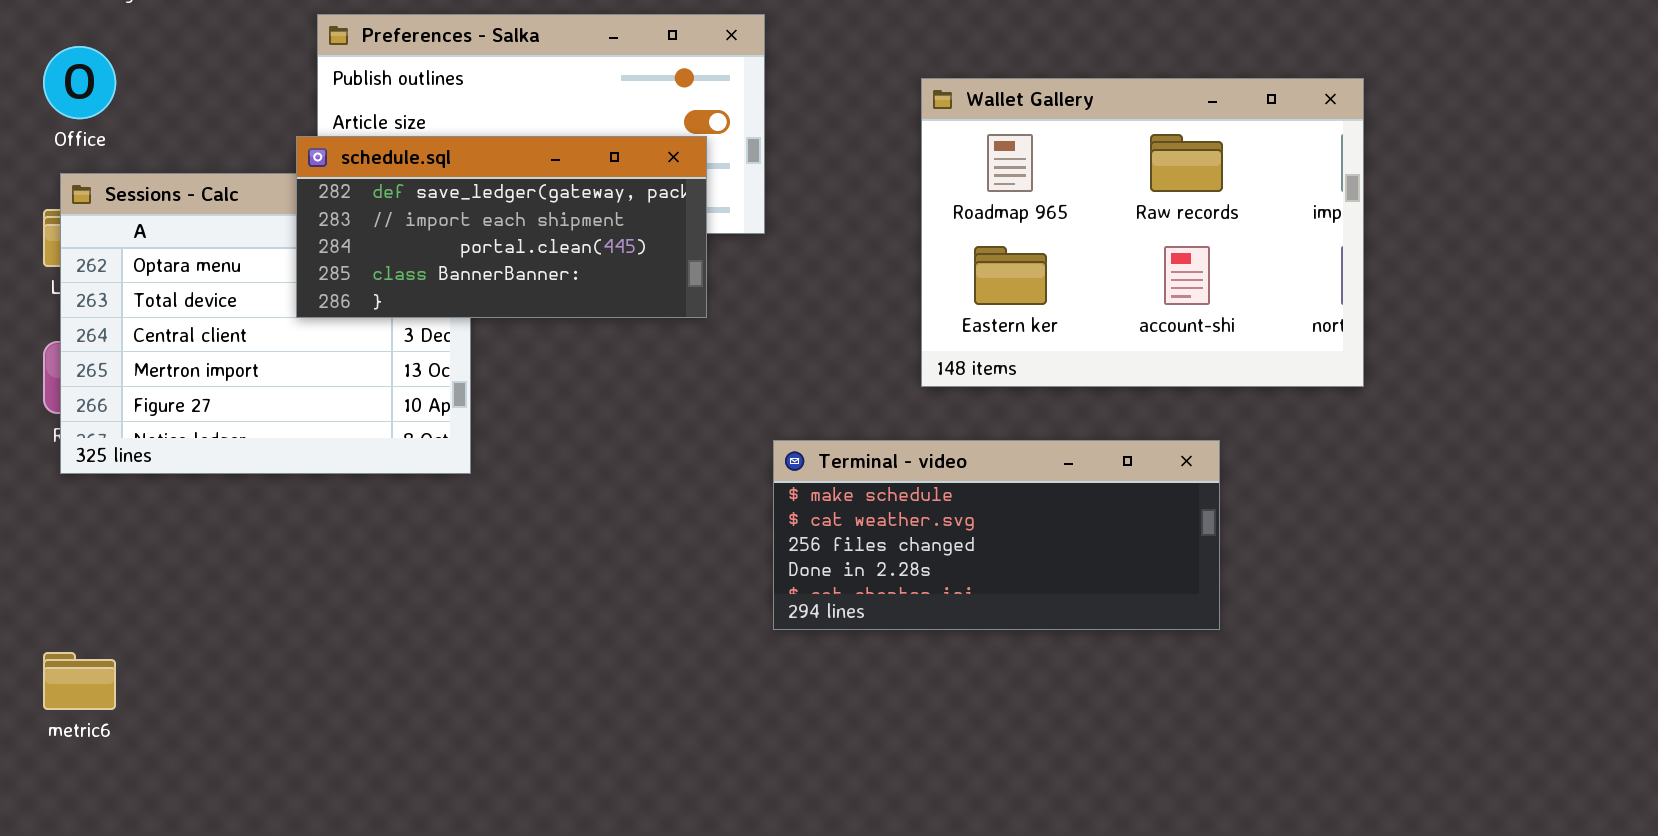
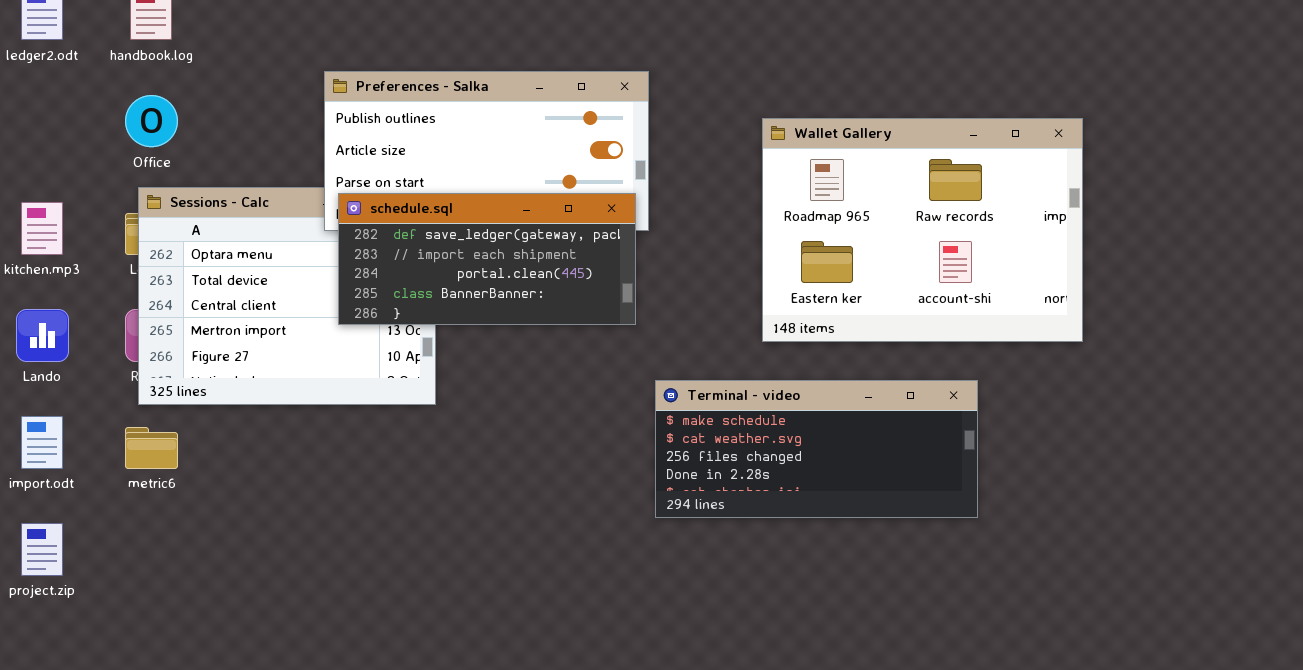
schedule.sql: [296,136,707,318] -> [338,193,636,325], moved
metric6: [43,652,116,710] -> [125,427,178,469], moved

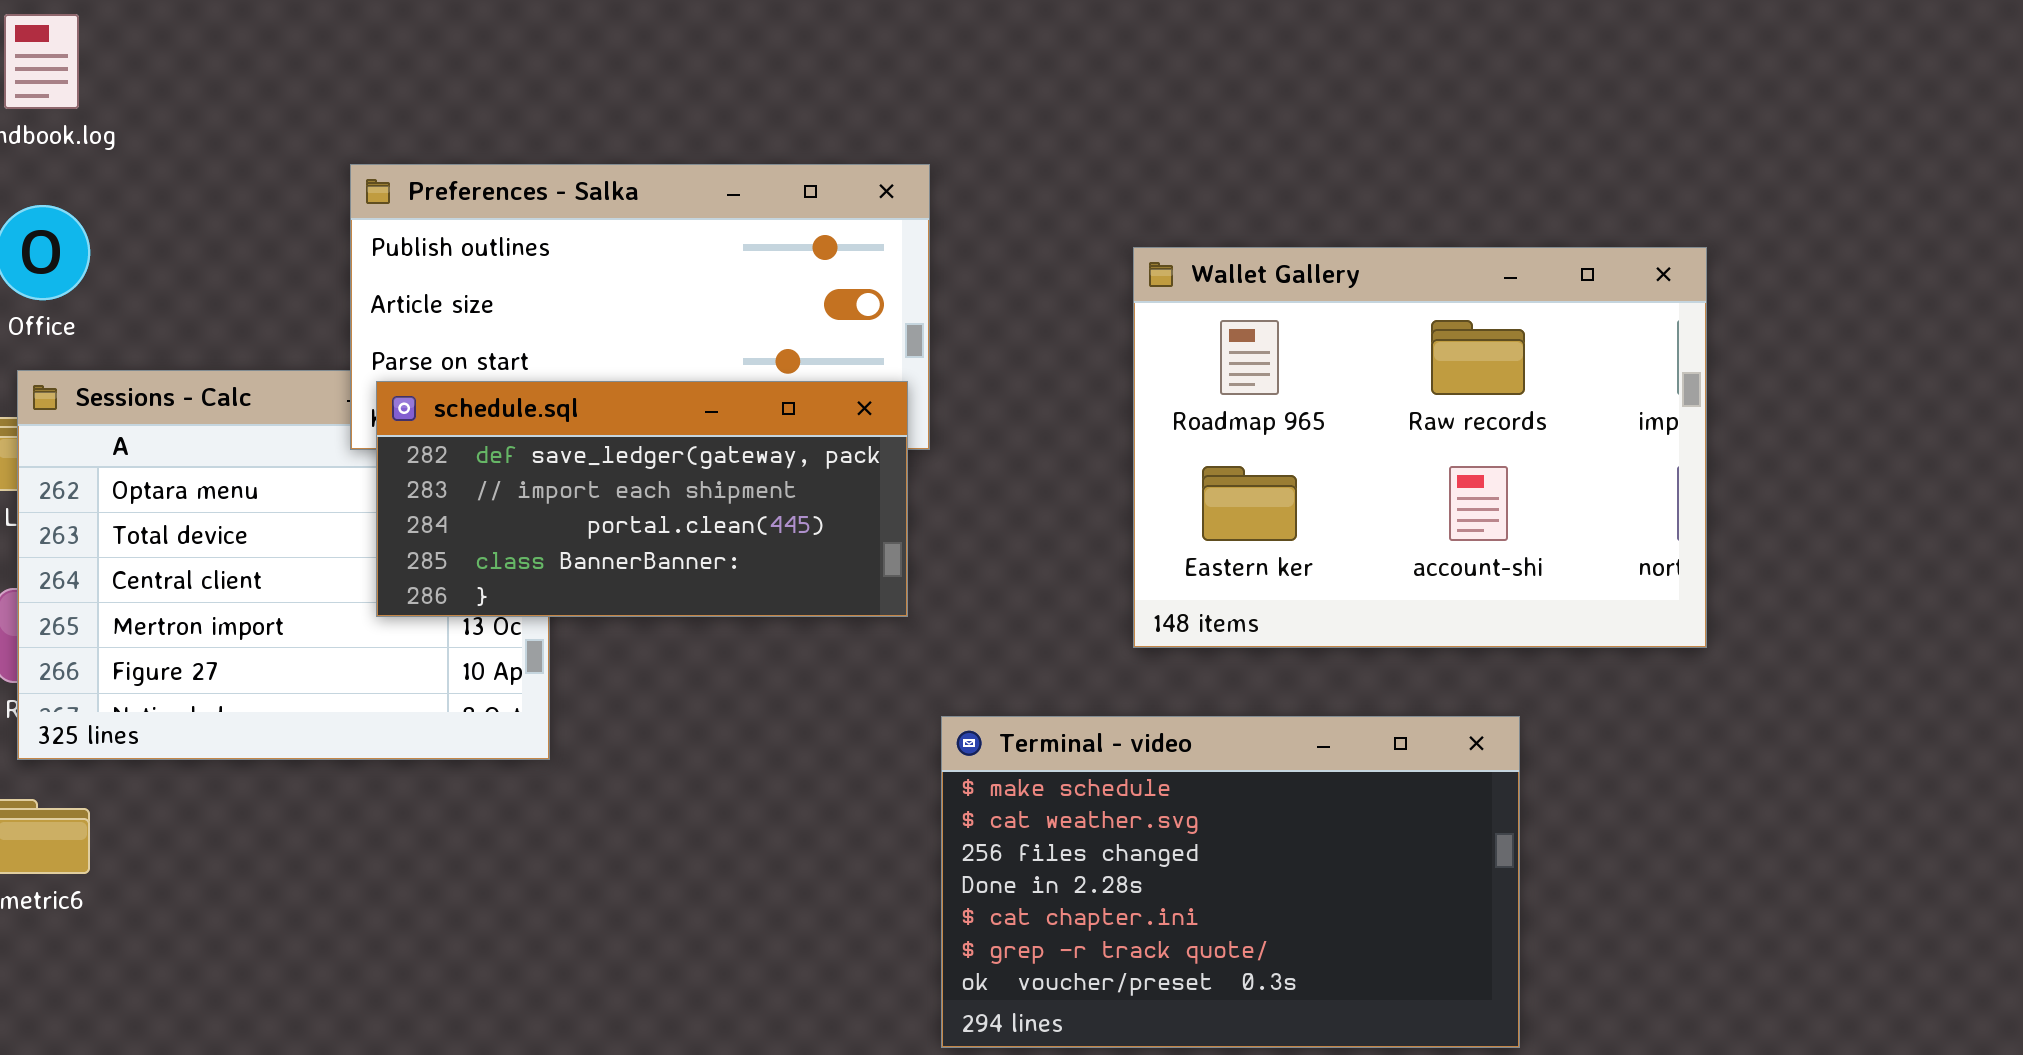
Terminal - video: [655,380,978,518] -> [941,716,1520,1048], resized

